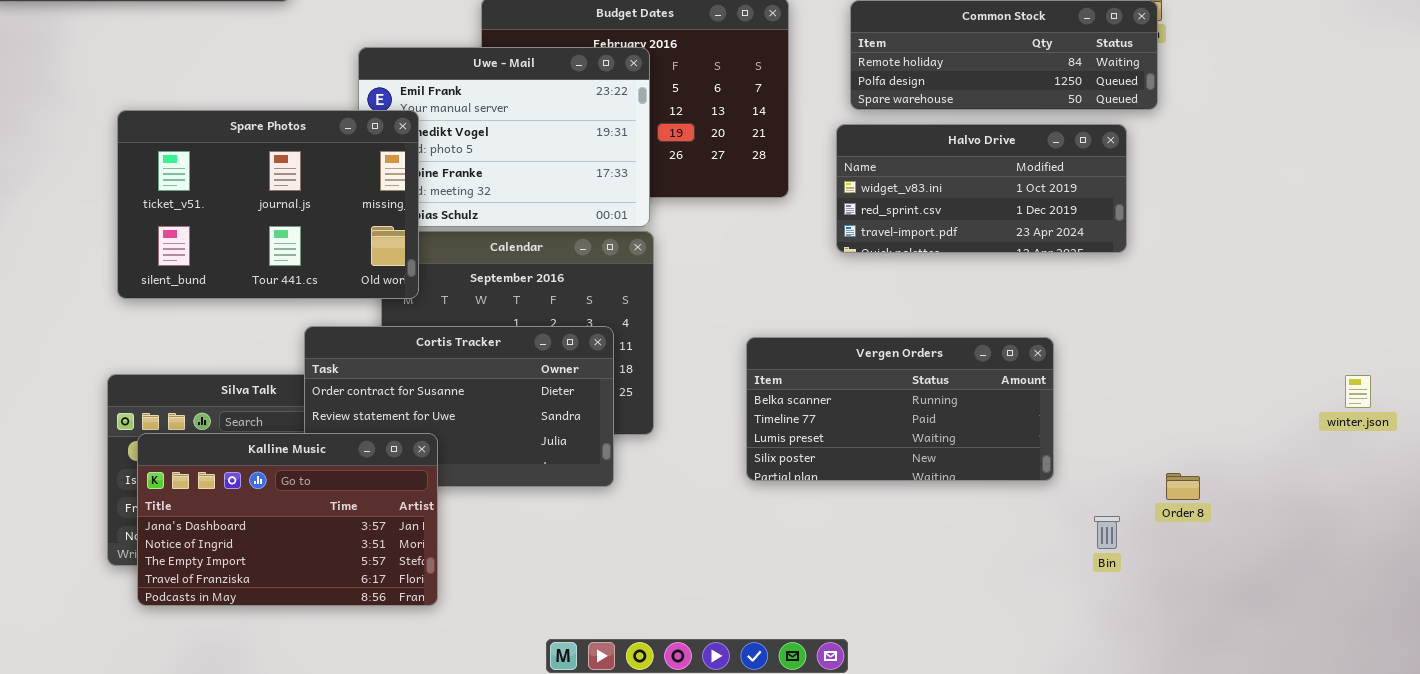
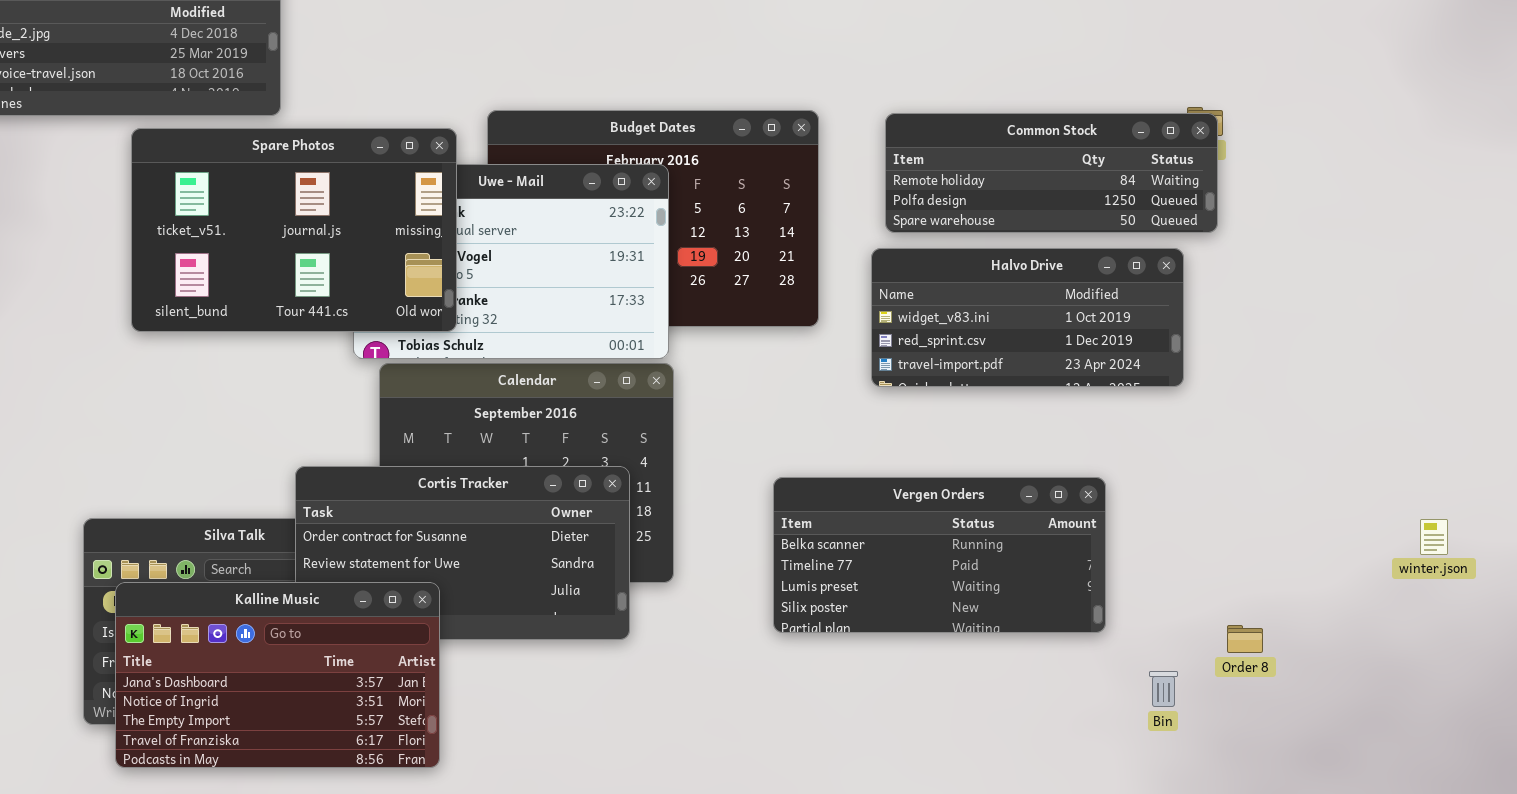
Spare Photos: [117,110,419,299] -> [131,128,457,332], moved

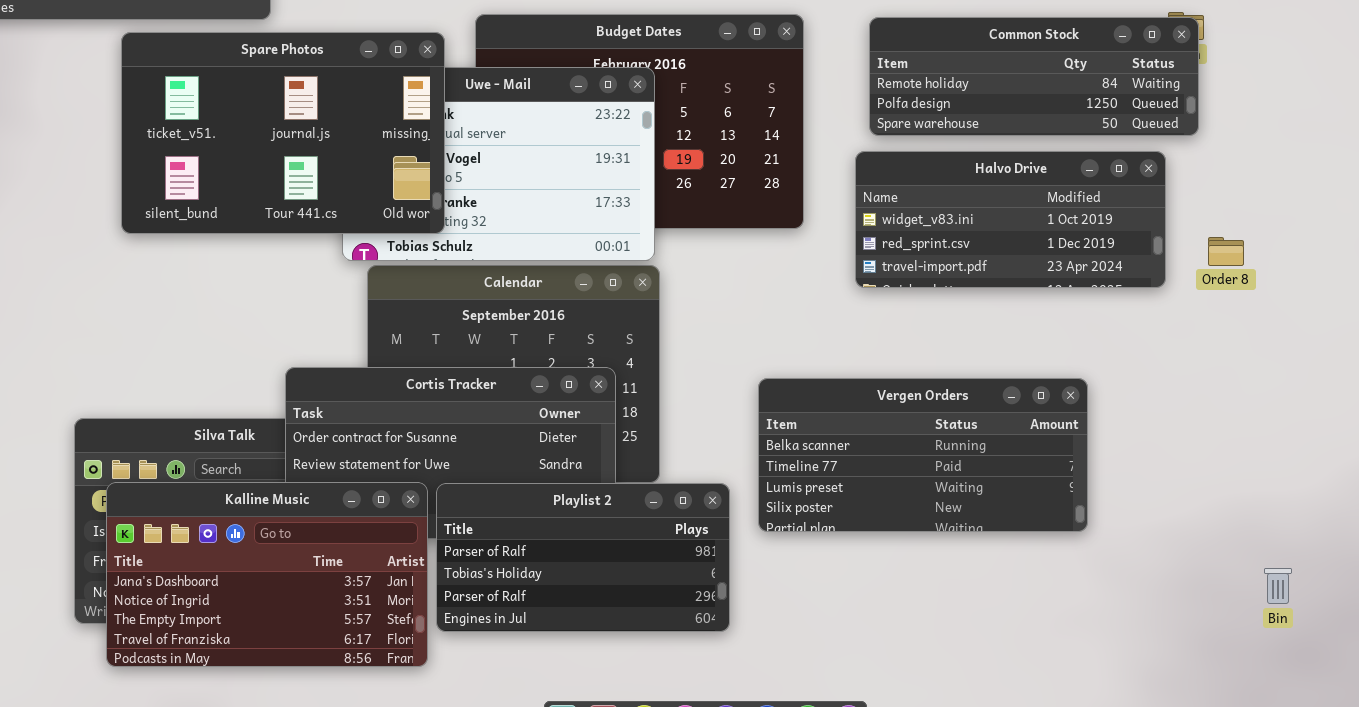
Playlist 2: none -> [436,483,730,632], opened
Order 8: [1227,625,1263,653] -> [1208,237,1244,266], moved
Bin: [1149,671,1178,707] -> [1264,568,1292,604], moved

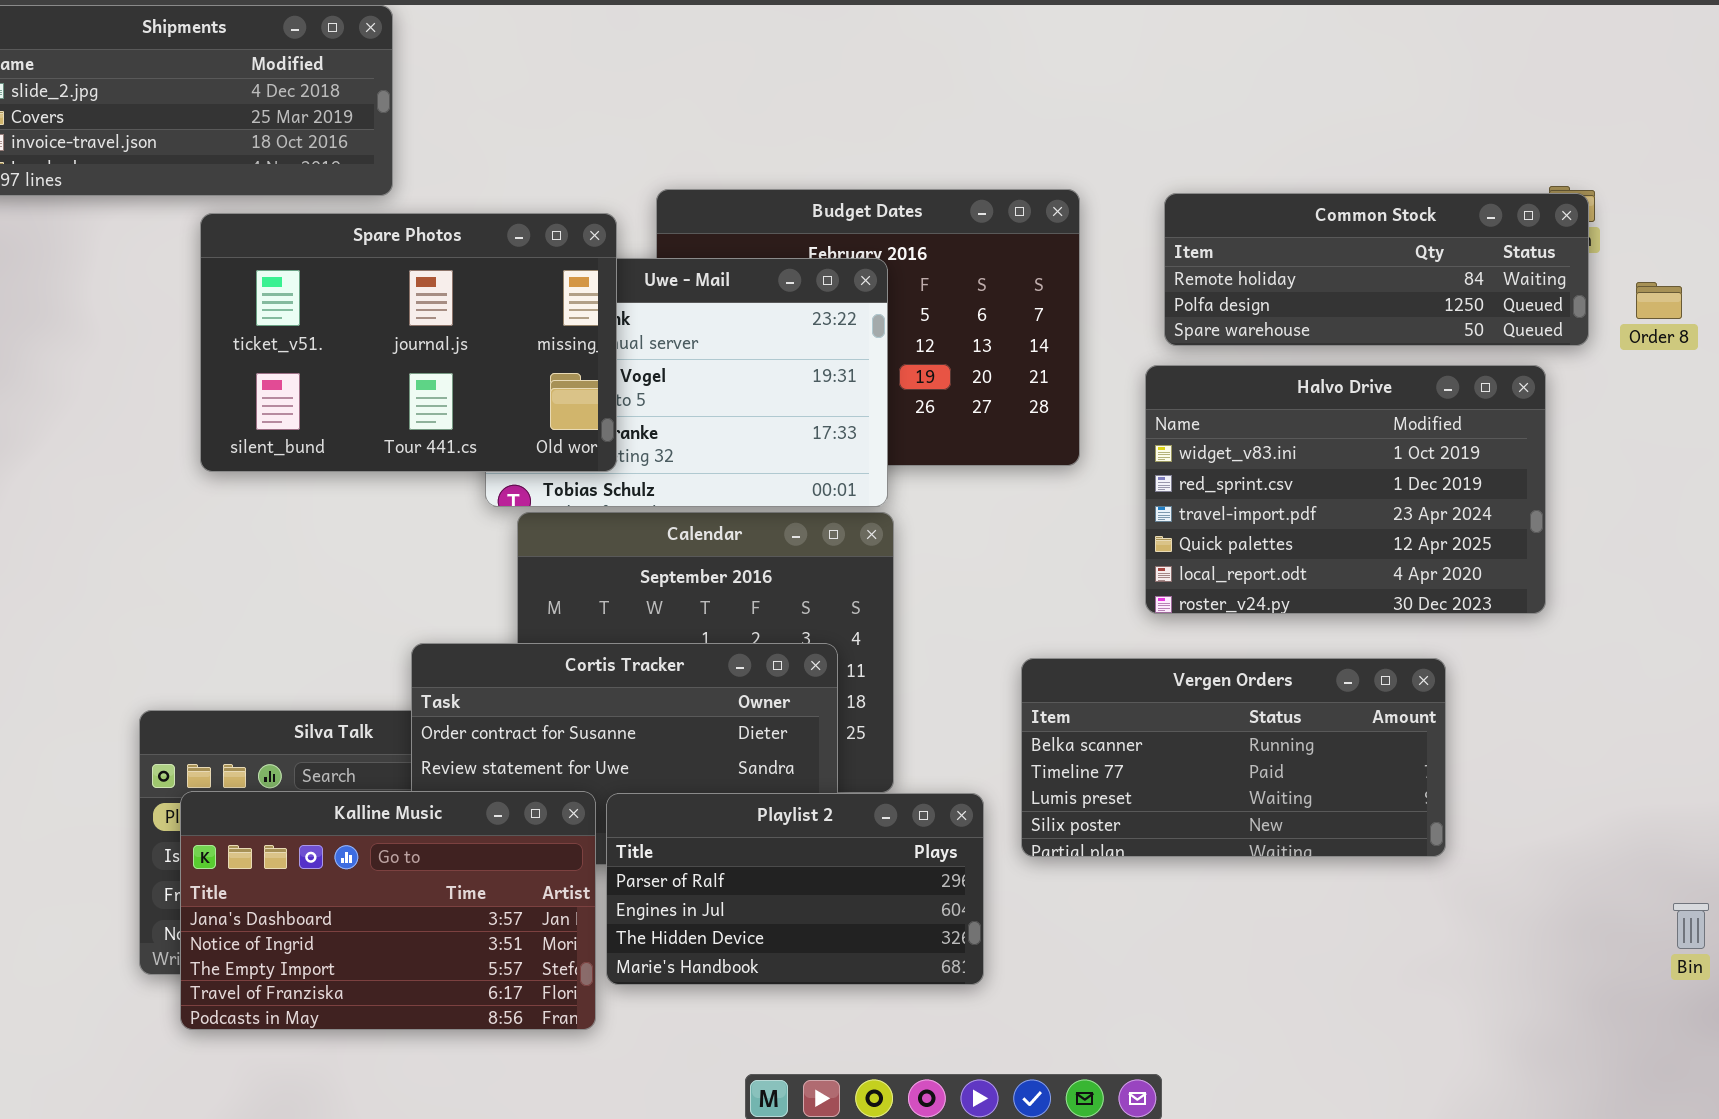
Halvo Drive: [855,151,1166,288] -> [1145,365,1546,614], resized
Order 8: [1208,237,1244,266] -> [1636,282,1682,319], moved
Playlist 2: [436,483,730,632] -> [606,793,984,985], scrolled down 2 rows

